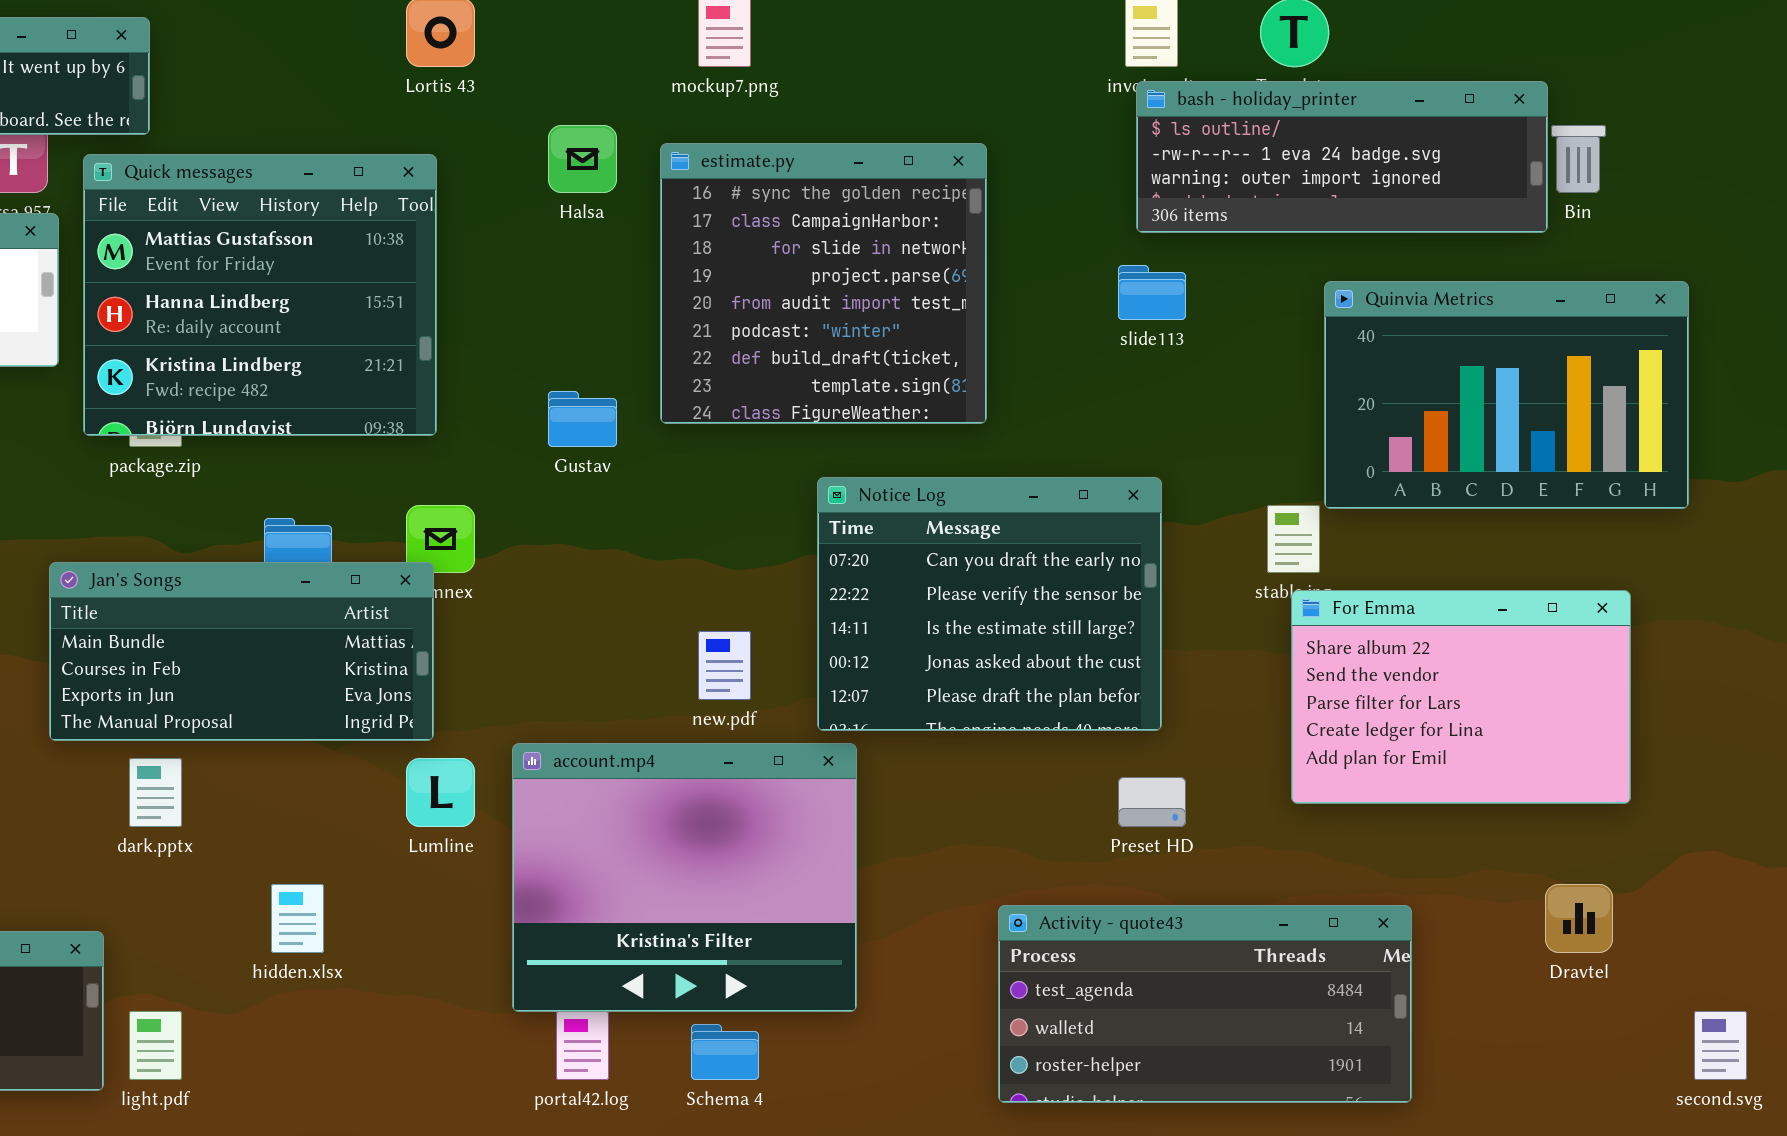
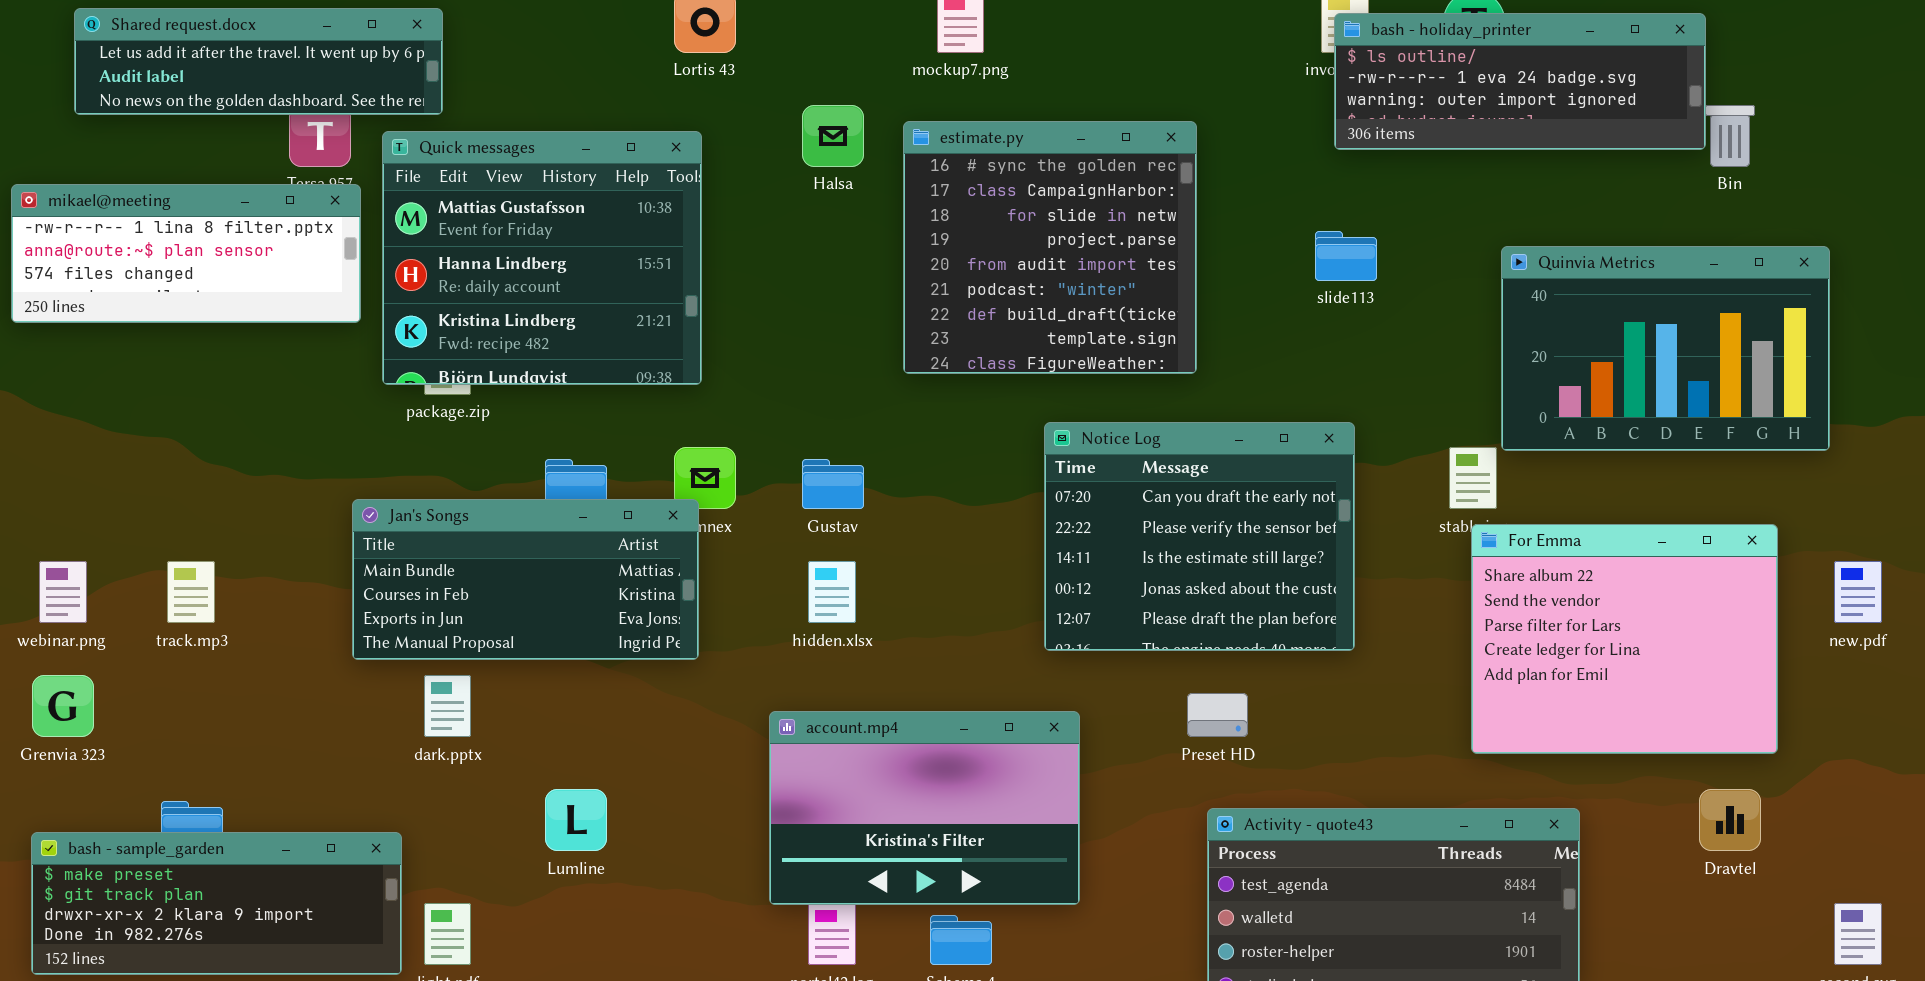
bash - holiday_printer: [1136,81,1548,233] -> [1334,13,1706,150], moved
Gustav: [548,391,617,447] -> [802,459,864,509], moved
For Emma: [1291,590,1631,804] -> [1471,524,1778,754], resized
new.pdf: [698,631,751,700] -> [1834,561,1882,623], moved
account.mp4: [512,743,857,1012] -> [769,711,1080,905], resized
Lumline: [406,758,475,827] -> [545,789,607,851], moved
Preset HD: [1118,777,1186,827] -> [1187,693,1248,737], moved
hidden.xlsx: [271,884,324,953] -> [808,561,856,623], moved

